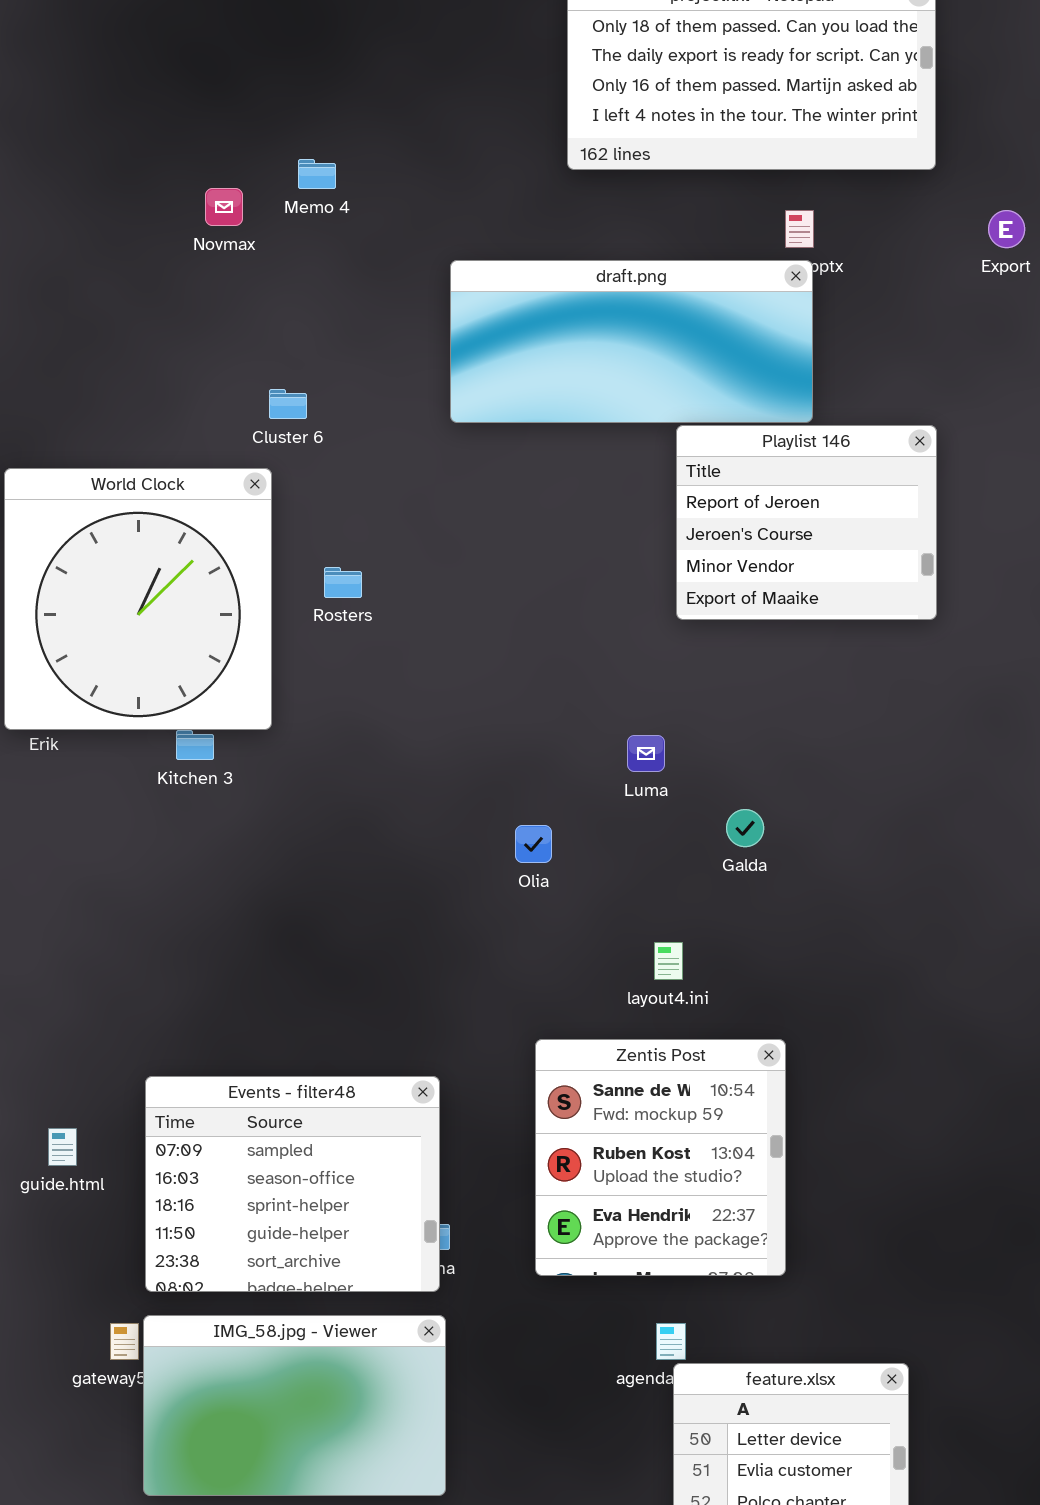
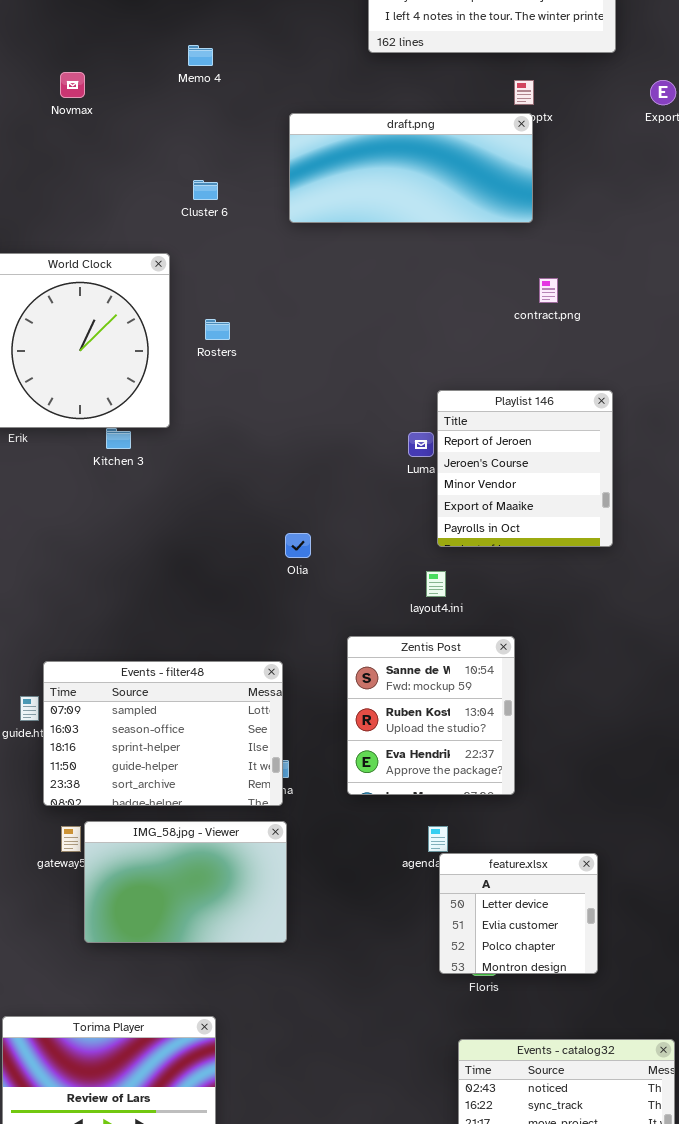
Novmax: [205,188,243,226] -> [60,72,85,98], moved
Cluster 6: [269,389,307,419] -> [193,180,218,200], moved
Playlist 146: [676,425,937,620] -> [437,390,613,547], moved, resized
Olia: [515,825,552,863] -> [285,533,311,558], moved
Events - filter48: [145,1076,440,1292] -> [43,661,283,806], resized

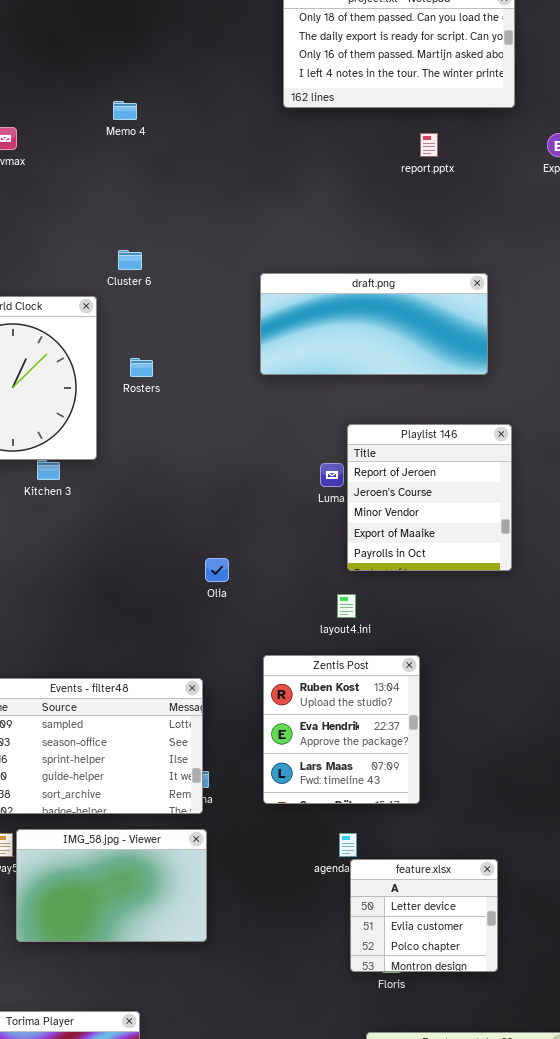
draft.png: [289,113,533,223] -> [260,273,488,375], moved
Cluster 6: [193,180,218,200] -> [118,250,142,270], moved
Zentis Post: [347,636,515,795] -> [263,655,420,804], scrolled down 1 row

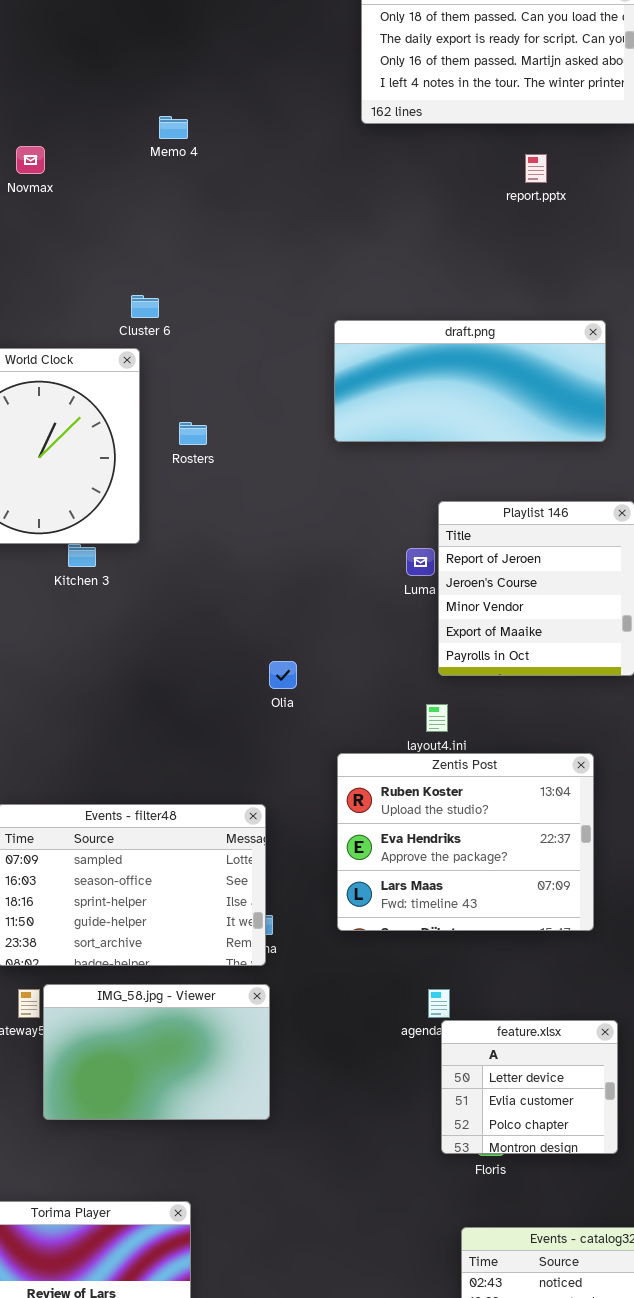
Cluster 6: [118,250,142,270] -> [131,295,159,318], moved
Zentis Post: [263,655,420,804] -> [337,753,594,931], moved, resized

